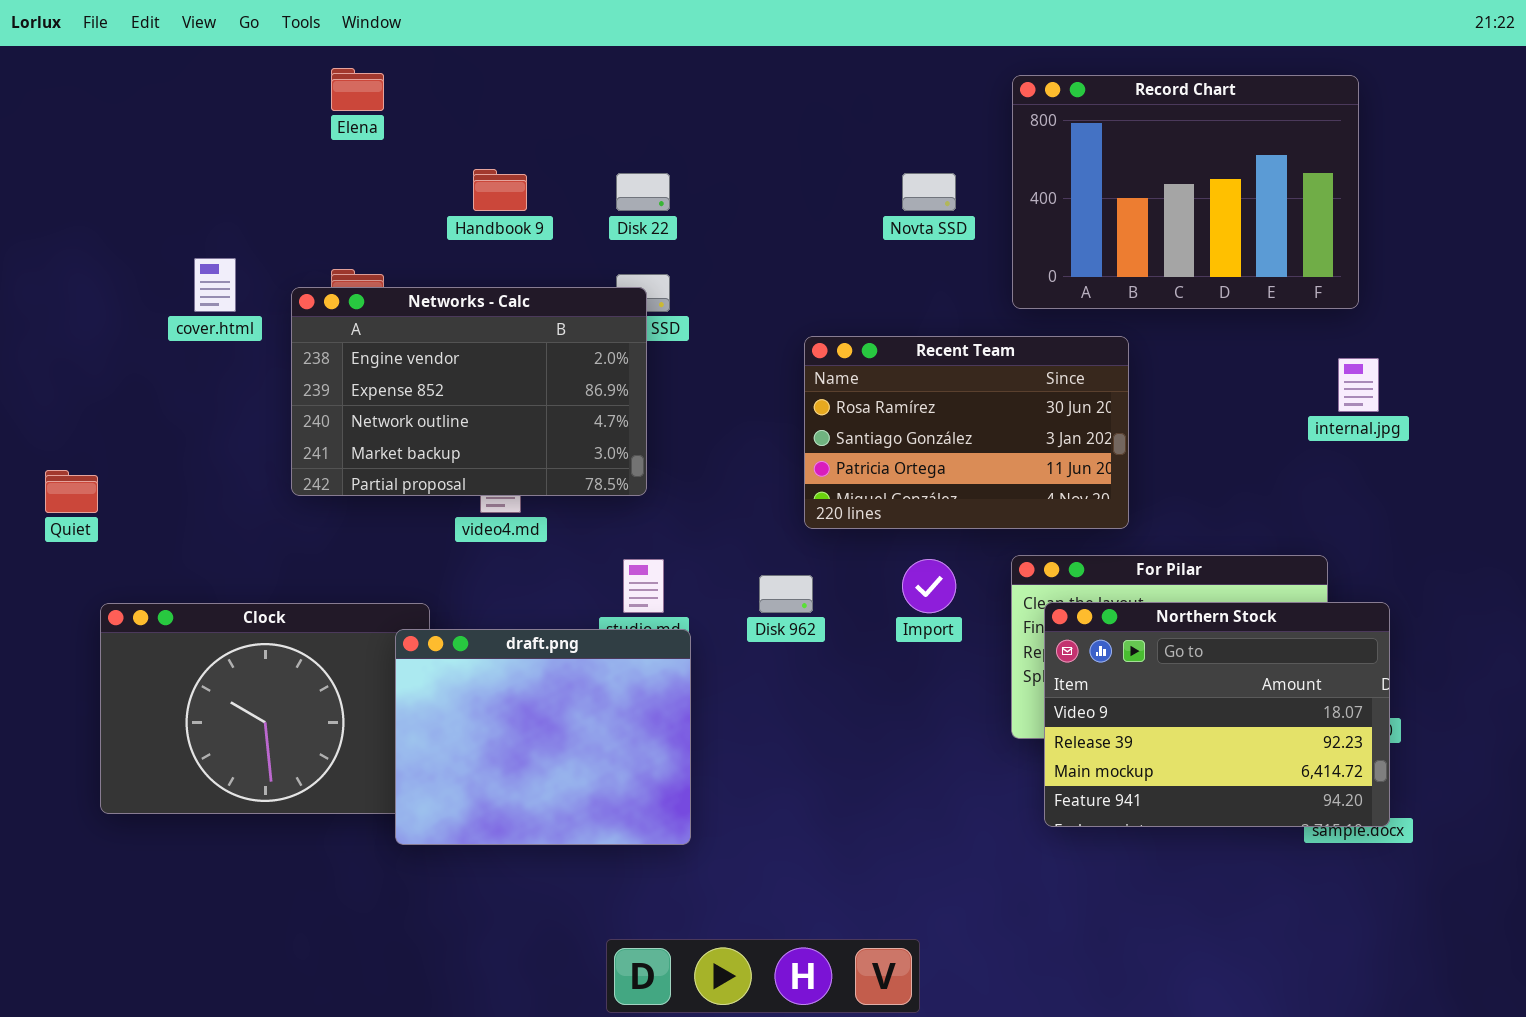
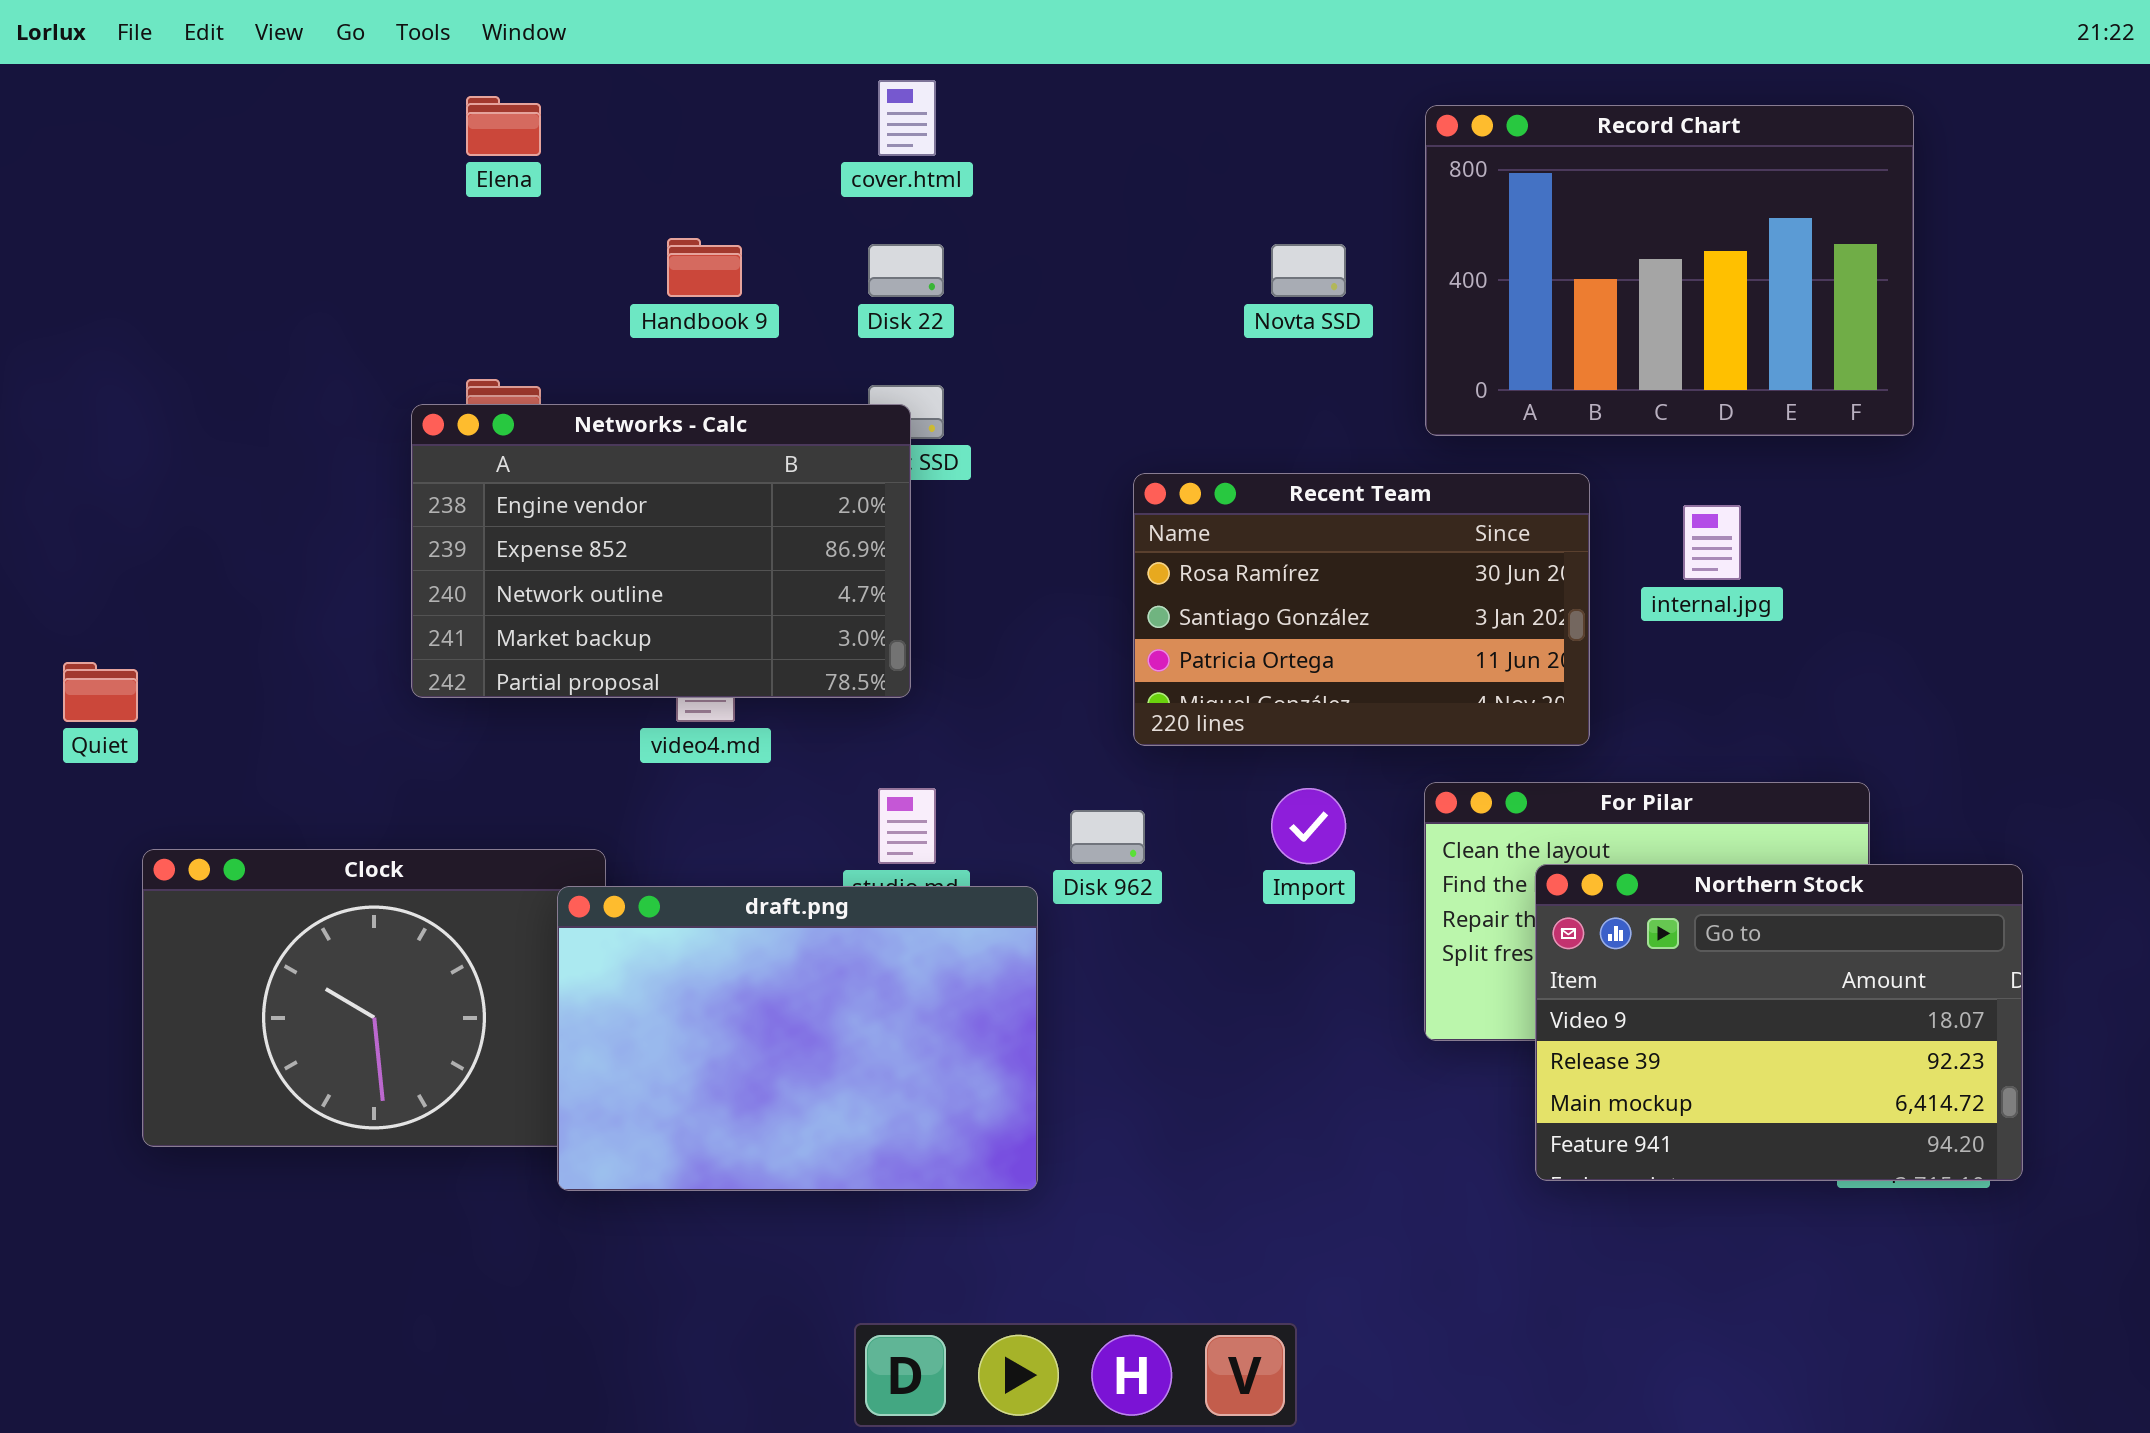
cover.html: [194,258,236,312] -> [878,80,936,156], moved
internal.jpg: [1338,358,1379,412] -> [1683,505,1741,580], moved
Northern Stock: [1044,602,1390,827] -> [1535,864,2023,1181], moved
draft.png: [395,629,691,845] -> [557,886,1038,1191], resized

